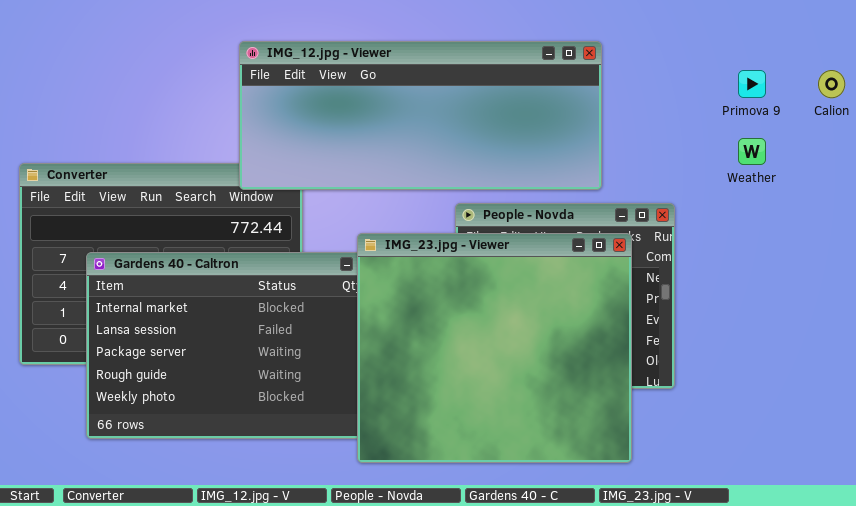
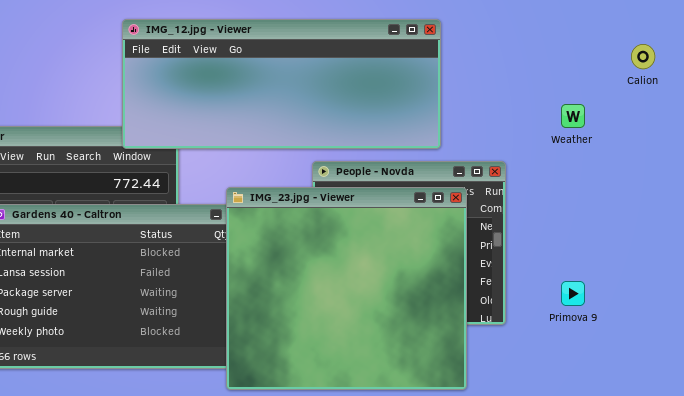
Primova 9: [738,70,766,98] -> [561,281,585,306], moved

